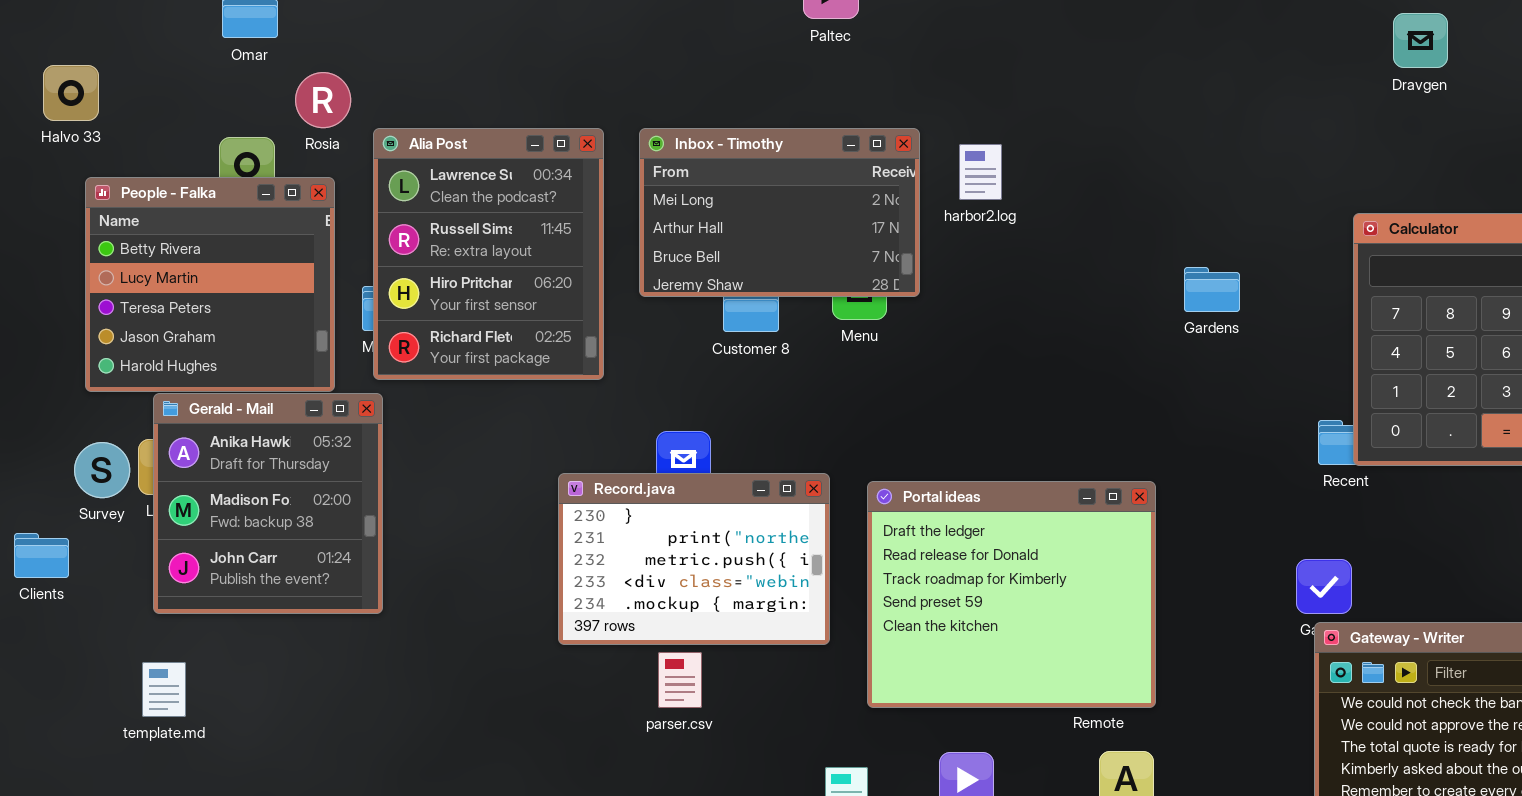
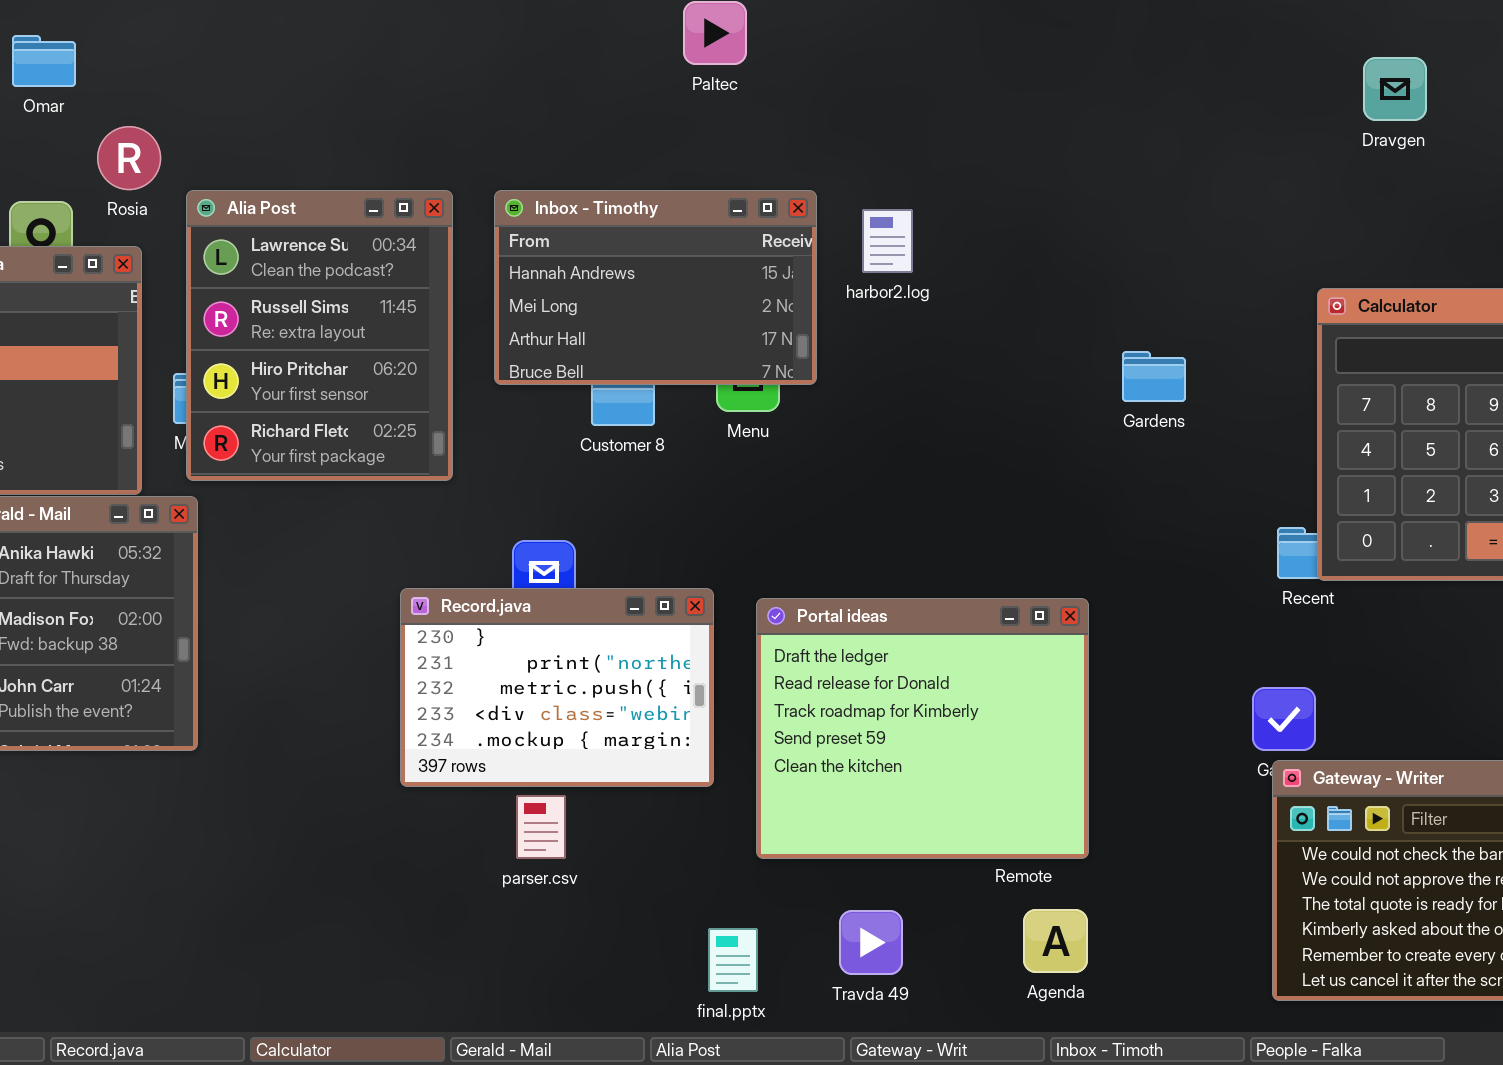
Inbox - Timothy: [639,128,920,297] -> [494,190,817,385], scrolled up 1 row

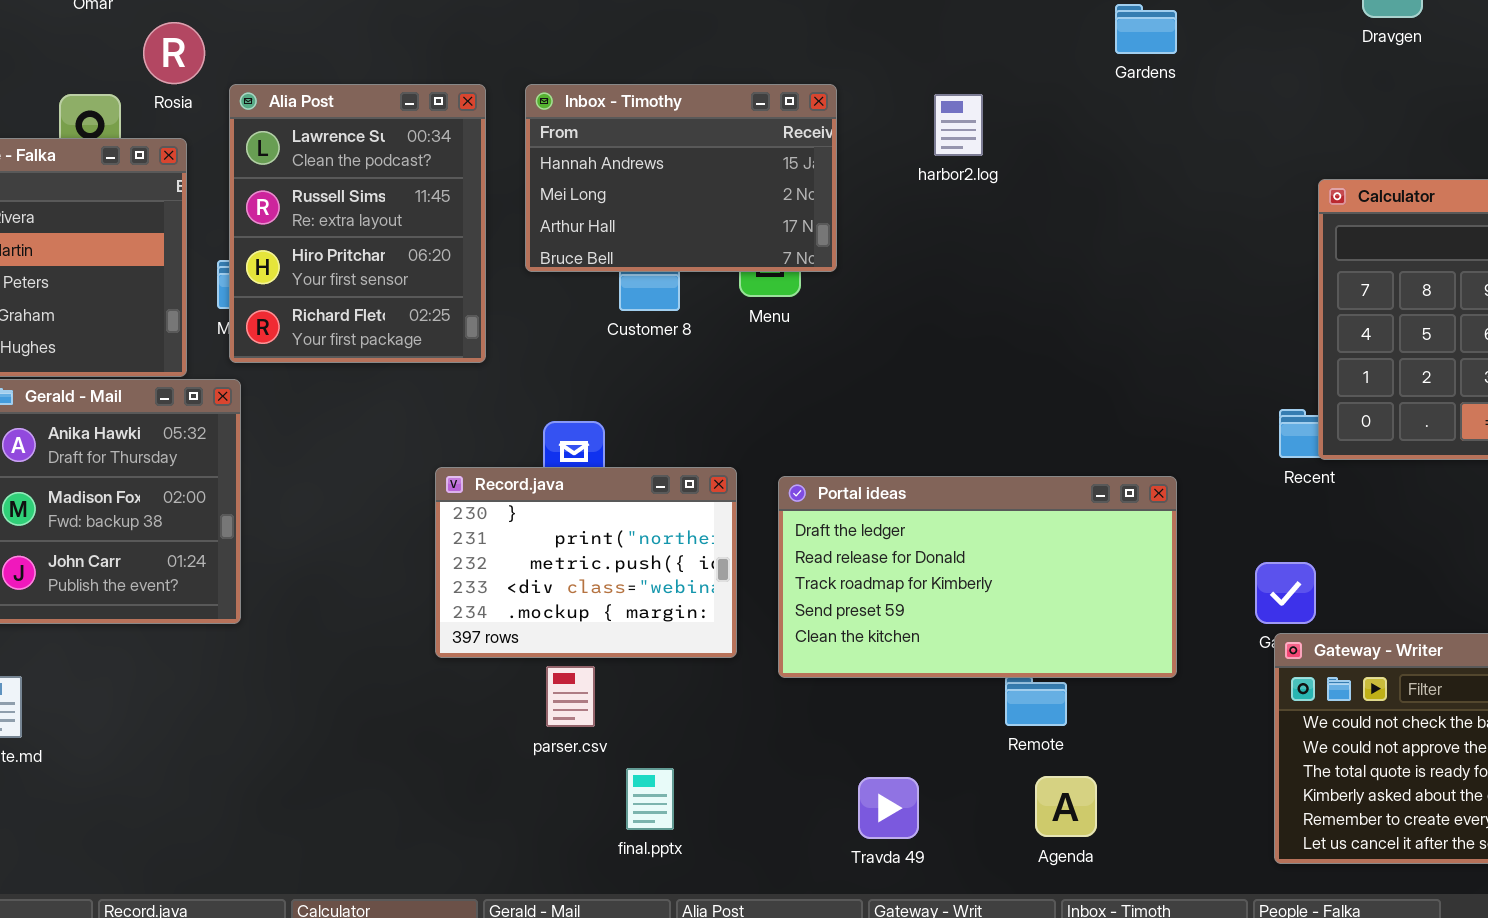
harbor2.log: [862,209,913,273] -> [934,94,983,156], moved
Gardens: [1122,351,1186,402] -> [1115,4,1177,54], moved
Portal ideas: [756,598,1089,859] -> [778,476,1177,678], resized
final.pptx: [708,928,758,992] -> [626,768,674,830], moved

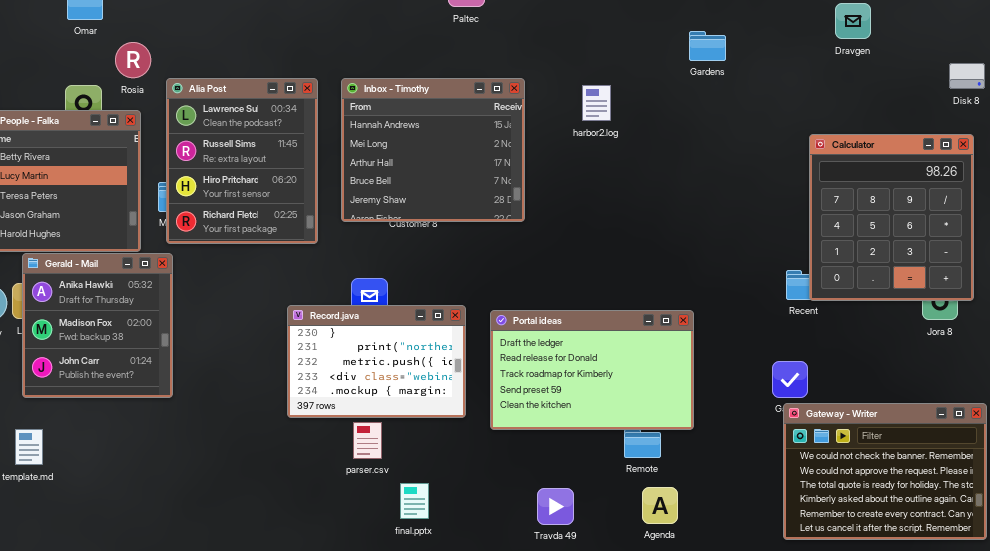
Inbox - Timothy: [525,84,837,272] -> [341,78,525,222], resized
Portal ideas: [778,476,1177,678] -> [490,310,694,430], resized

